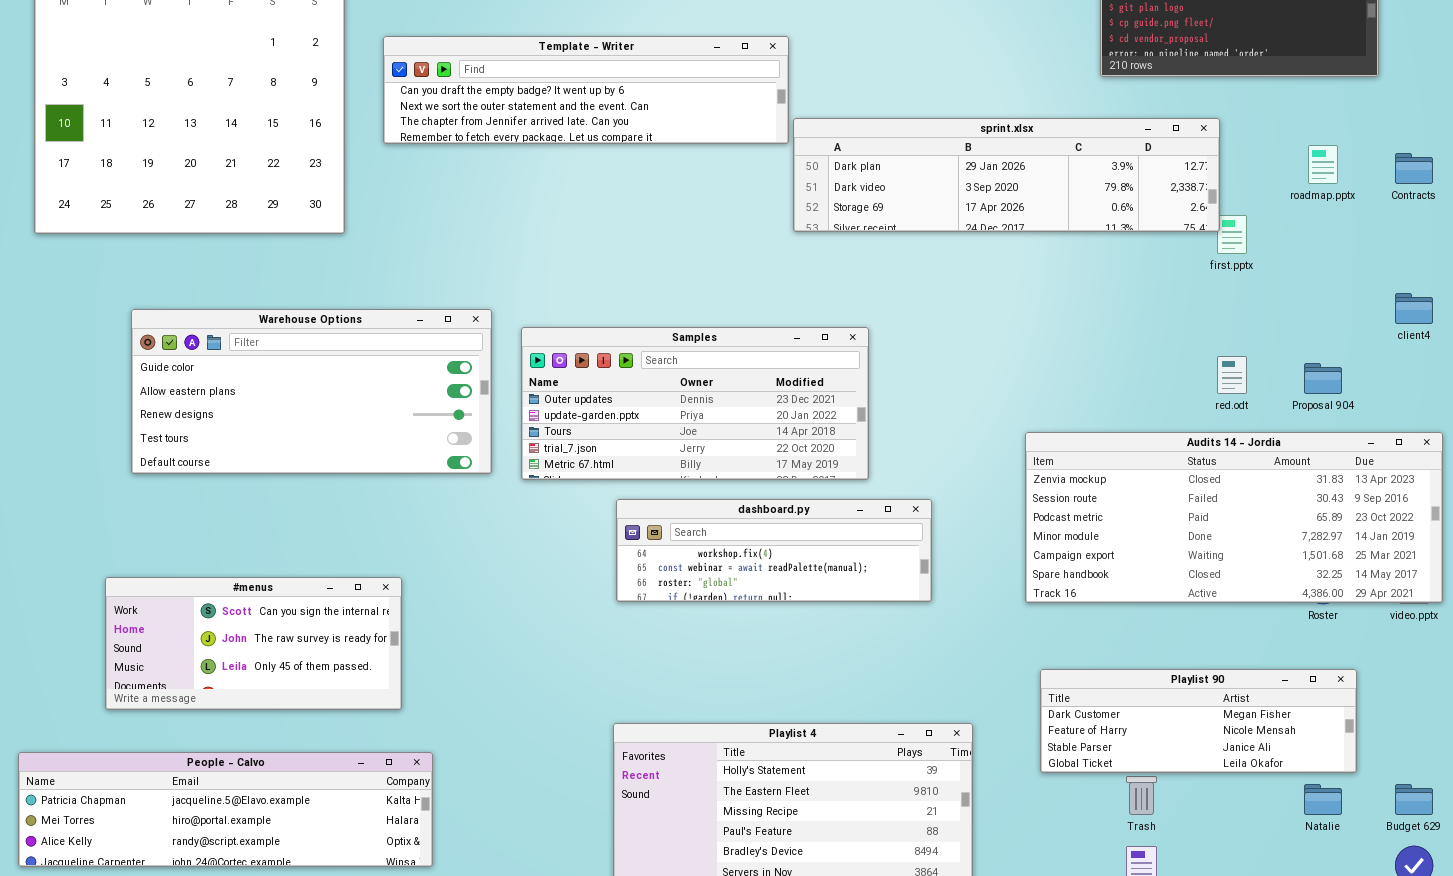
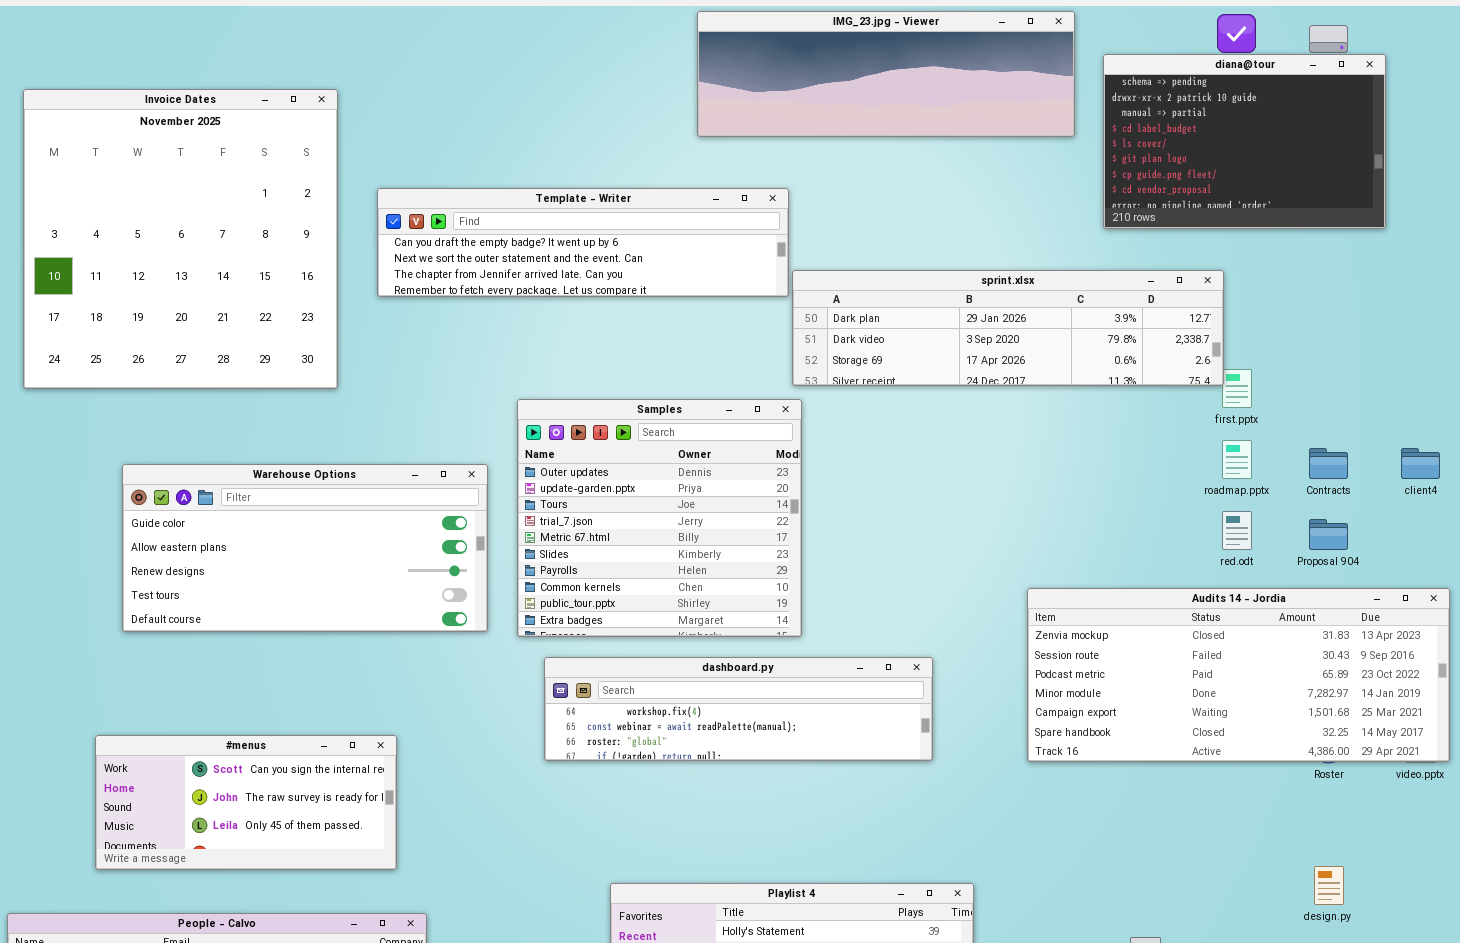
roadmap.pptx: [1308,145,1338,184] -> [1222,440,1252,479], moved
Contracts: [1395,153,1433,184] -> [1309,448,1348,479], moved
Samples: [521,327,869,480] -> [517,399,802,637], resized
dashboard.py: [616,499,932,602] -> [544,657,933,761], resized
Playlist 90: [1040,669,1357,773] -> none, closed

